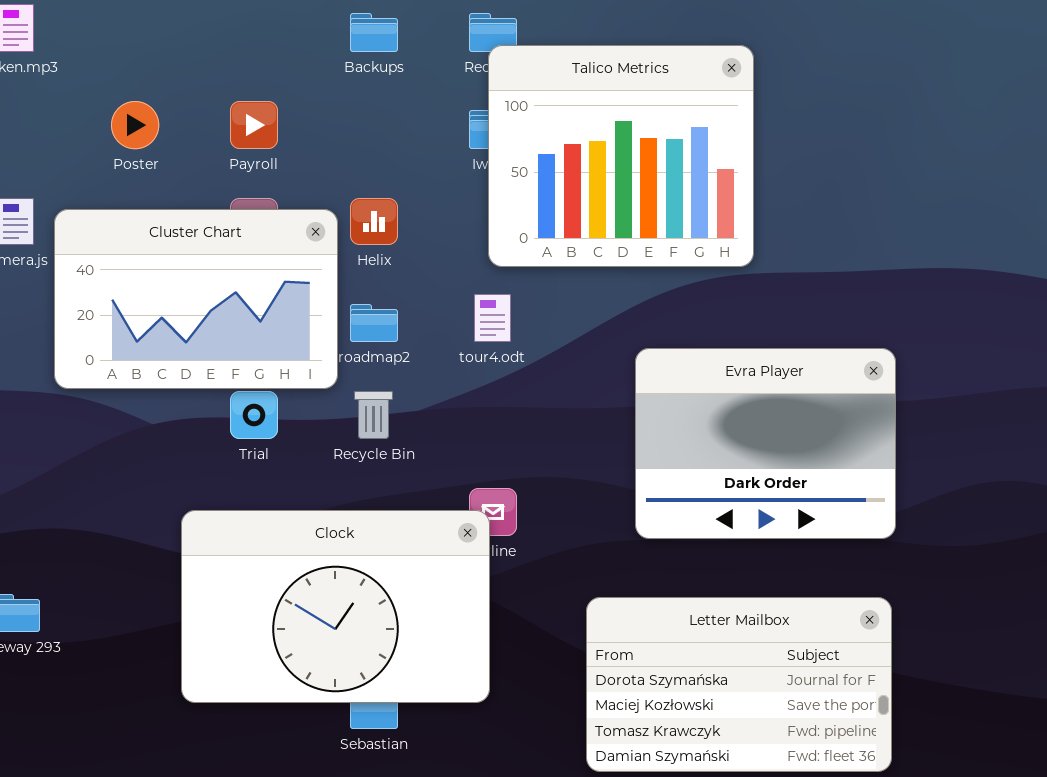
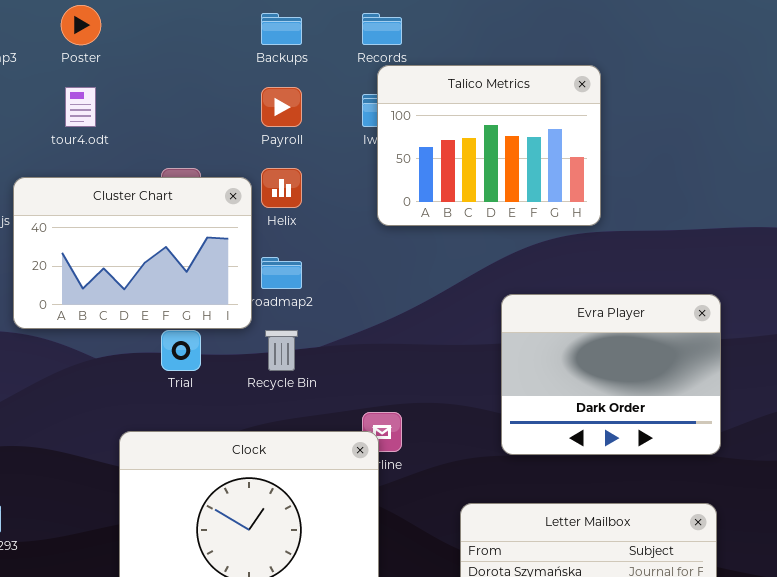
Talico Metrics: [488,45,754,267] -> [377,65,601,226], resized
Poster: [111,101,159,149] -> [61,5,101,45], moved
Payroll: [230,101,278,149] -> [261,87,302,127], moved
tour4.odt: [474,294,511,342] -> [65,87,96,127], moved

